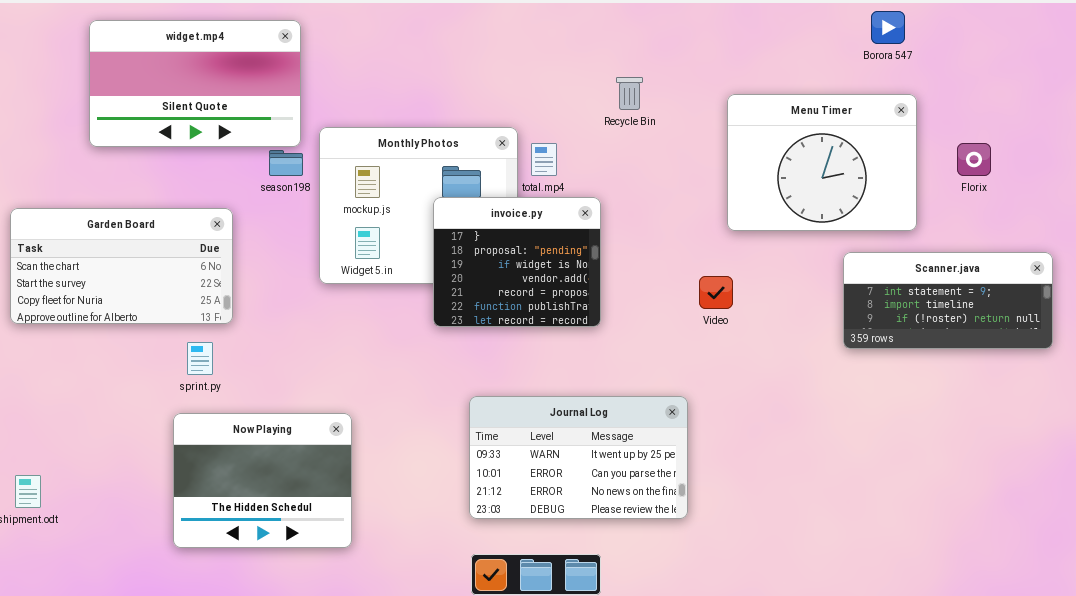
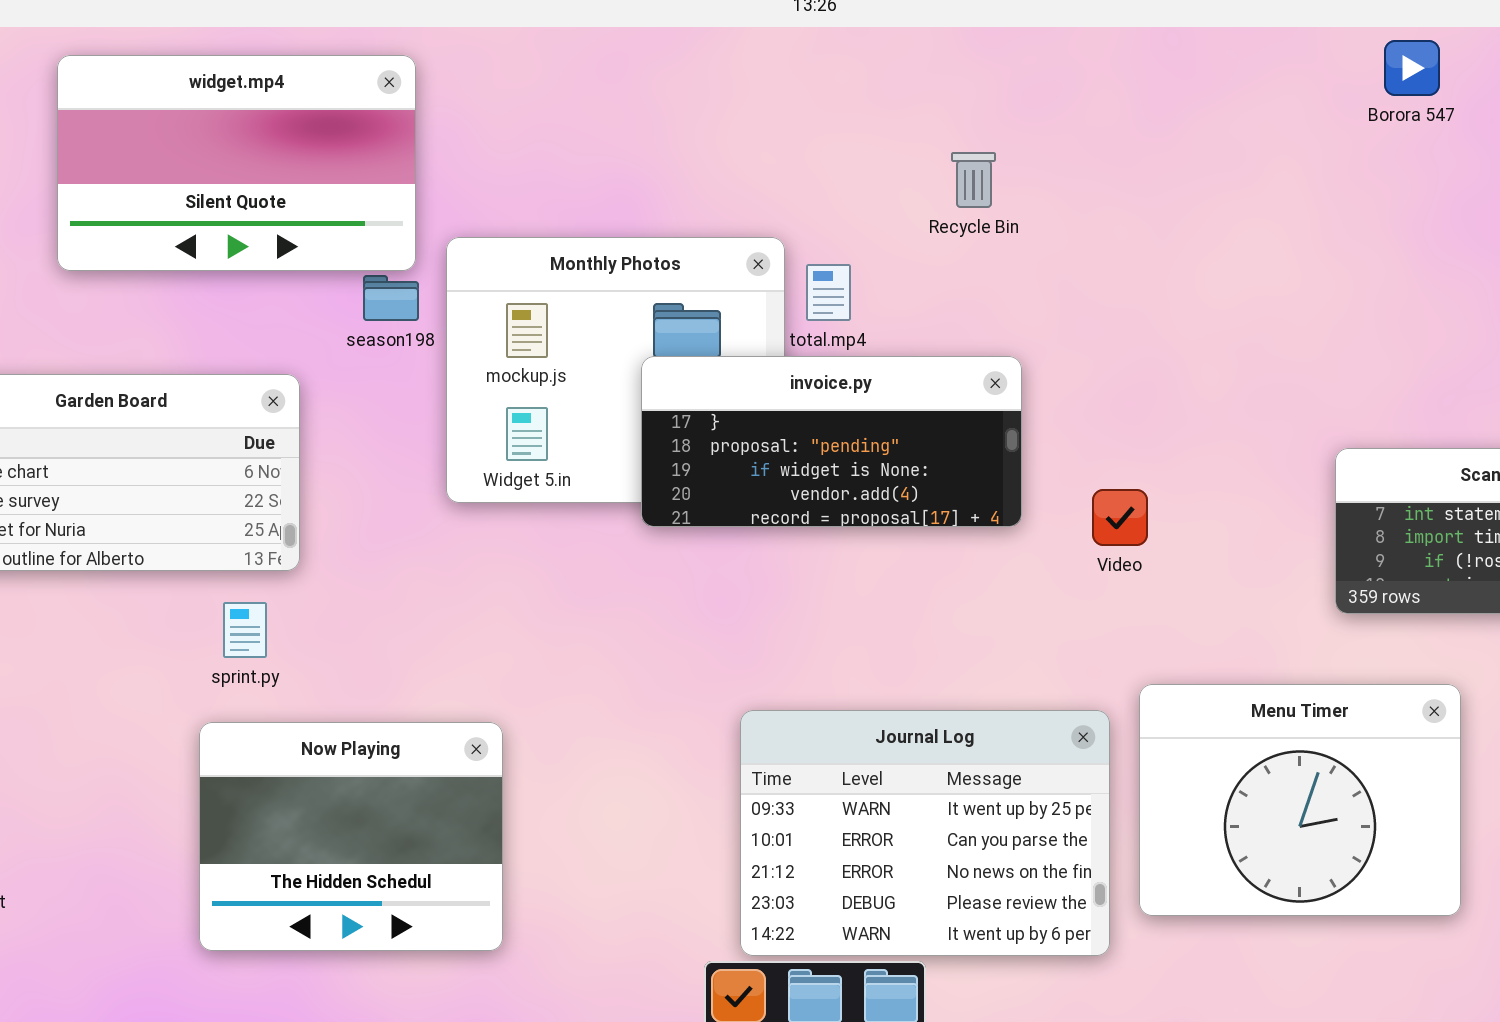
Menu Timer: [727,94,917,231] -> [1139,684,1461,916], moved
invoice.py: [433,197,601,327] -> [641,356,1022,527], resized
Journal Log: [469,396,688,519] -> [740,710,1110,956], moved, resized

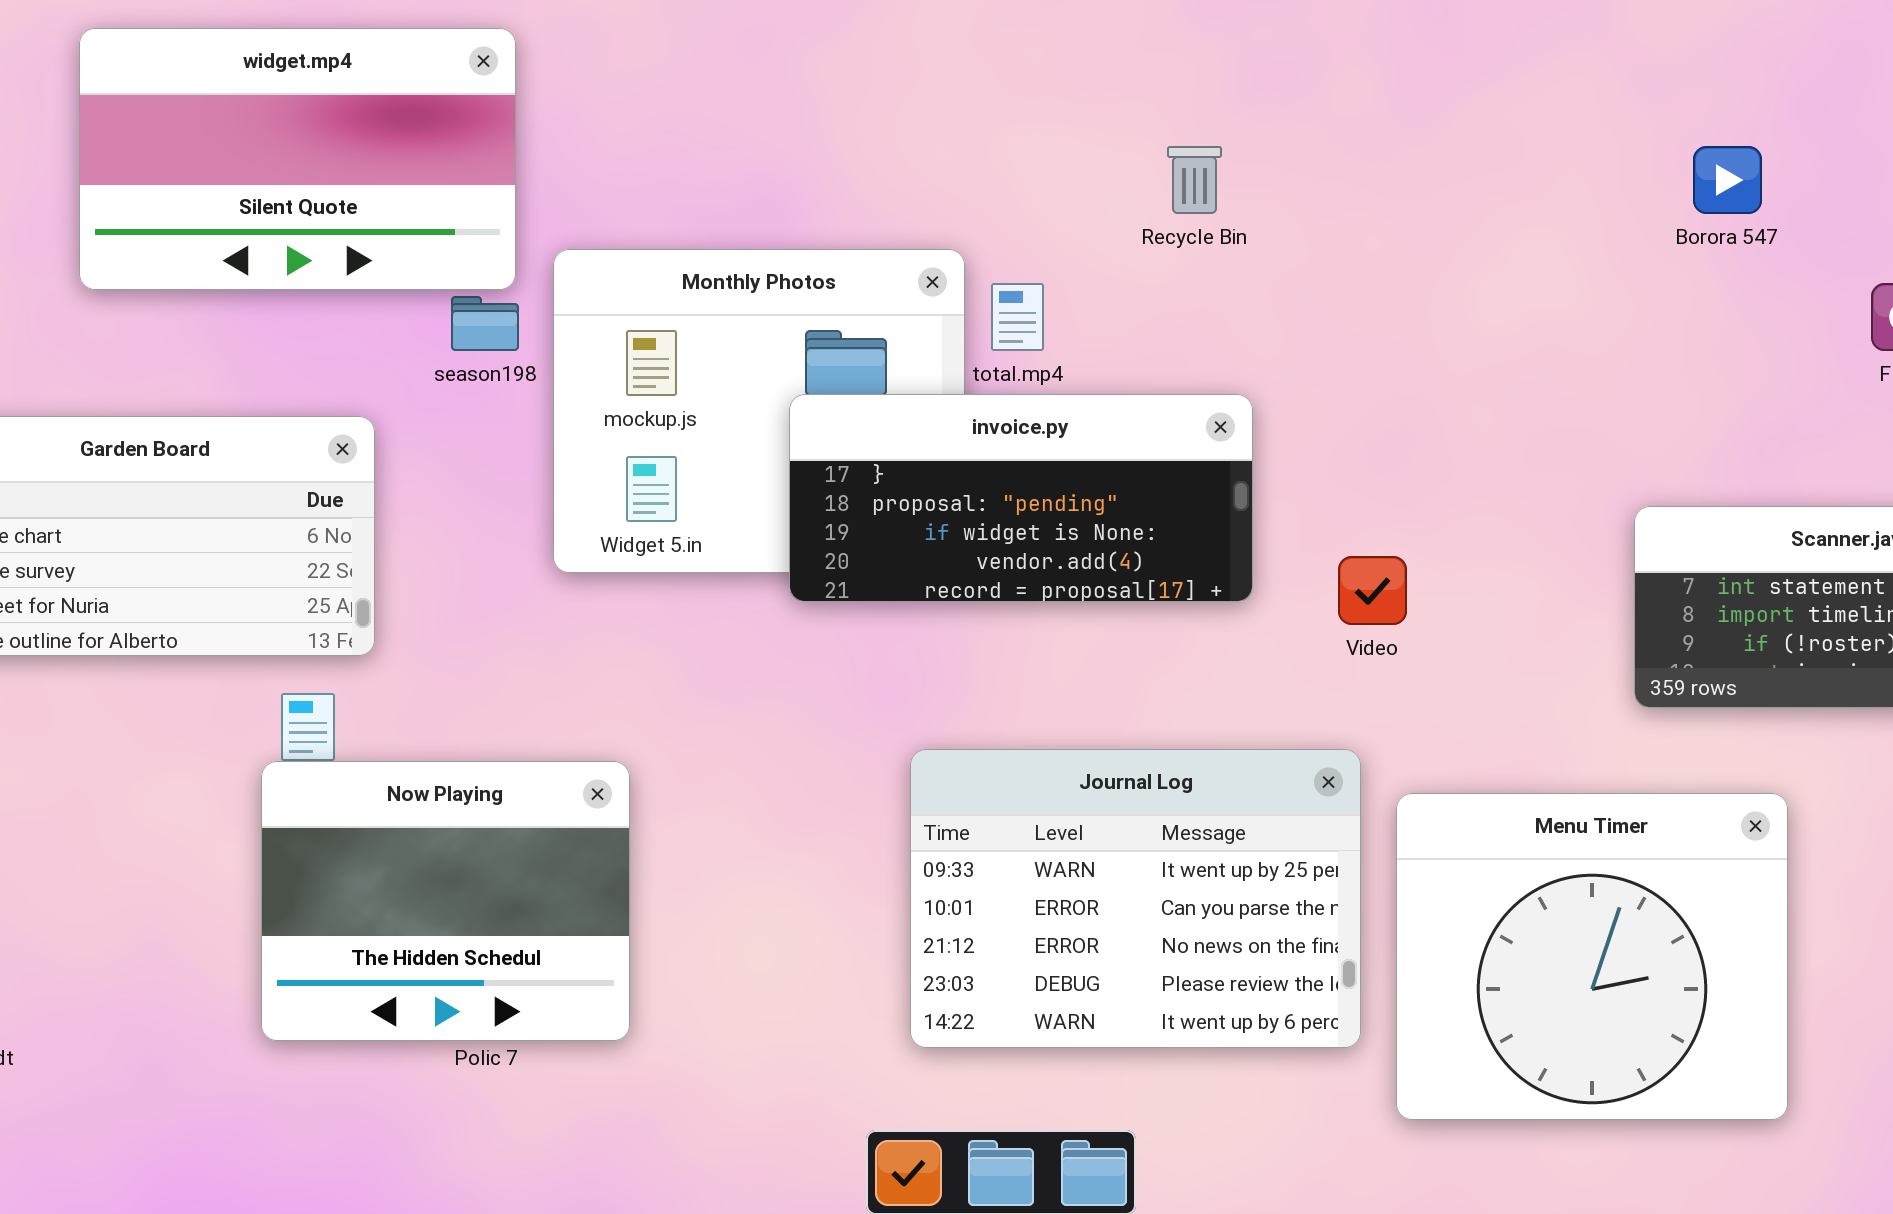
Borora 547: [1384,40,1440,96] -> [1693,146,1762,214], moved
Menu Timer: [1139,684,1461,916] -> [1396,793,1788,1120], resized
Journal Log: [740,710,1110,956] -> [910,749,1361,1048], moved
Now Playing: [199,722,503,951] -> [261,761,630,1041], moved

